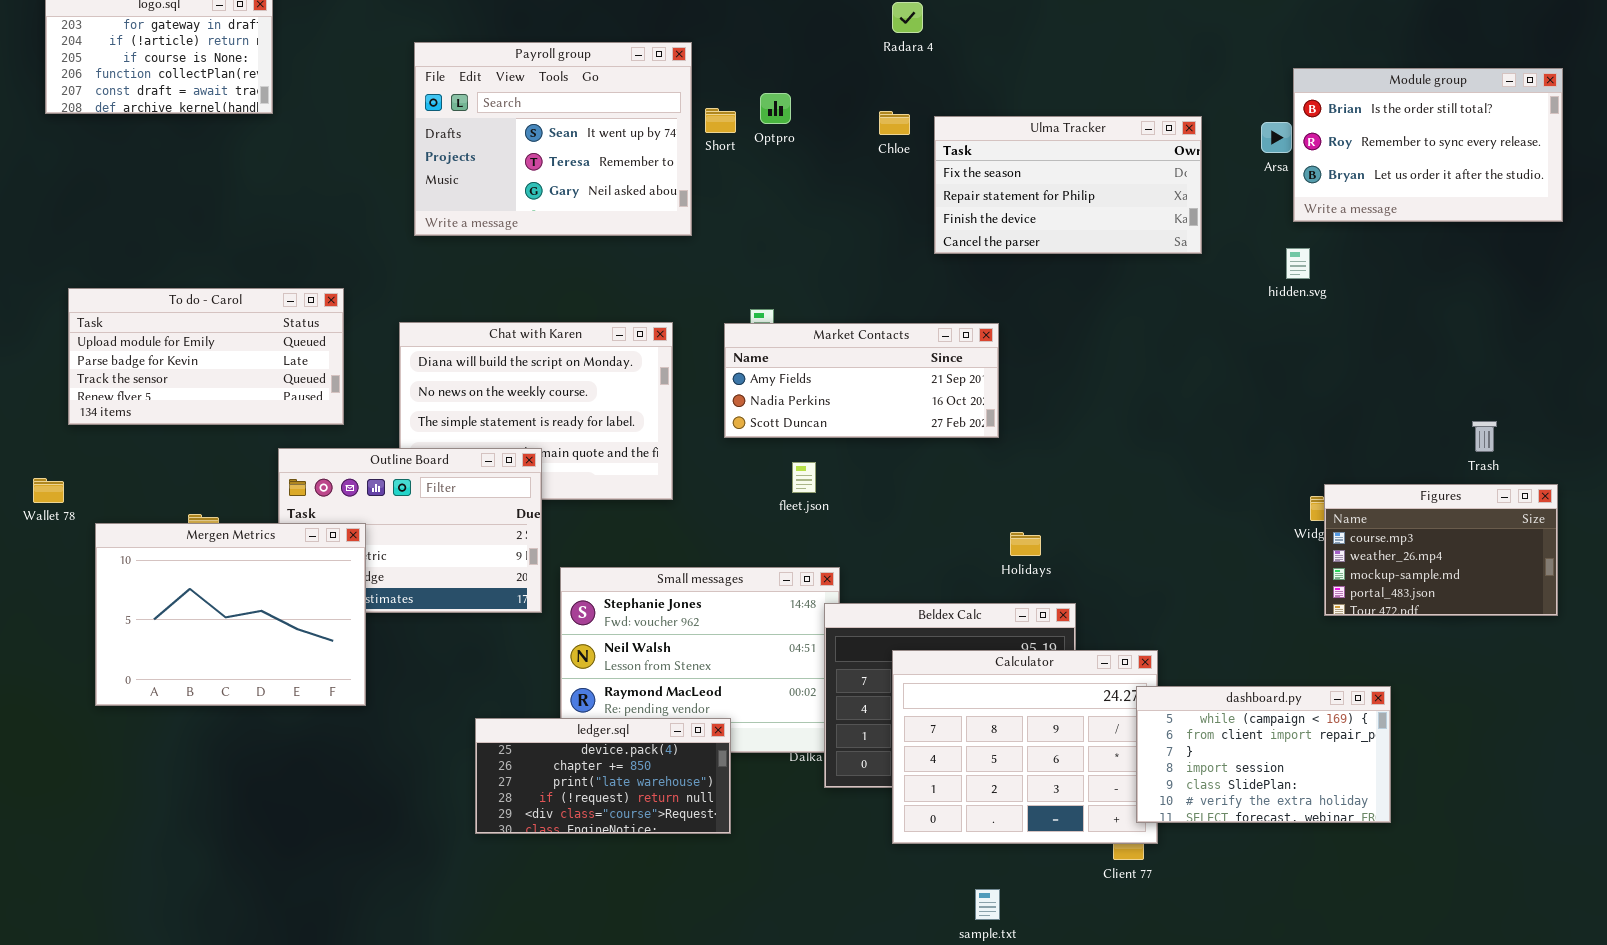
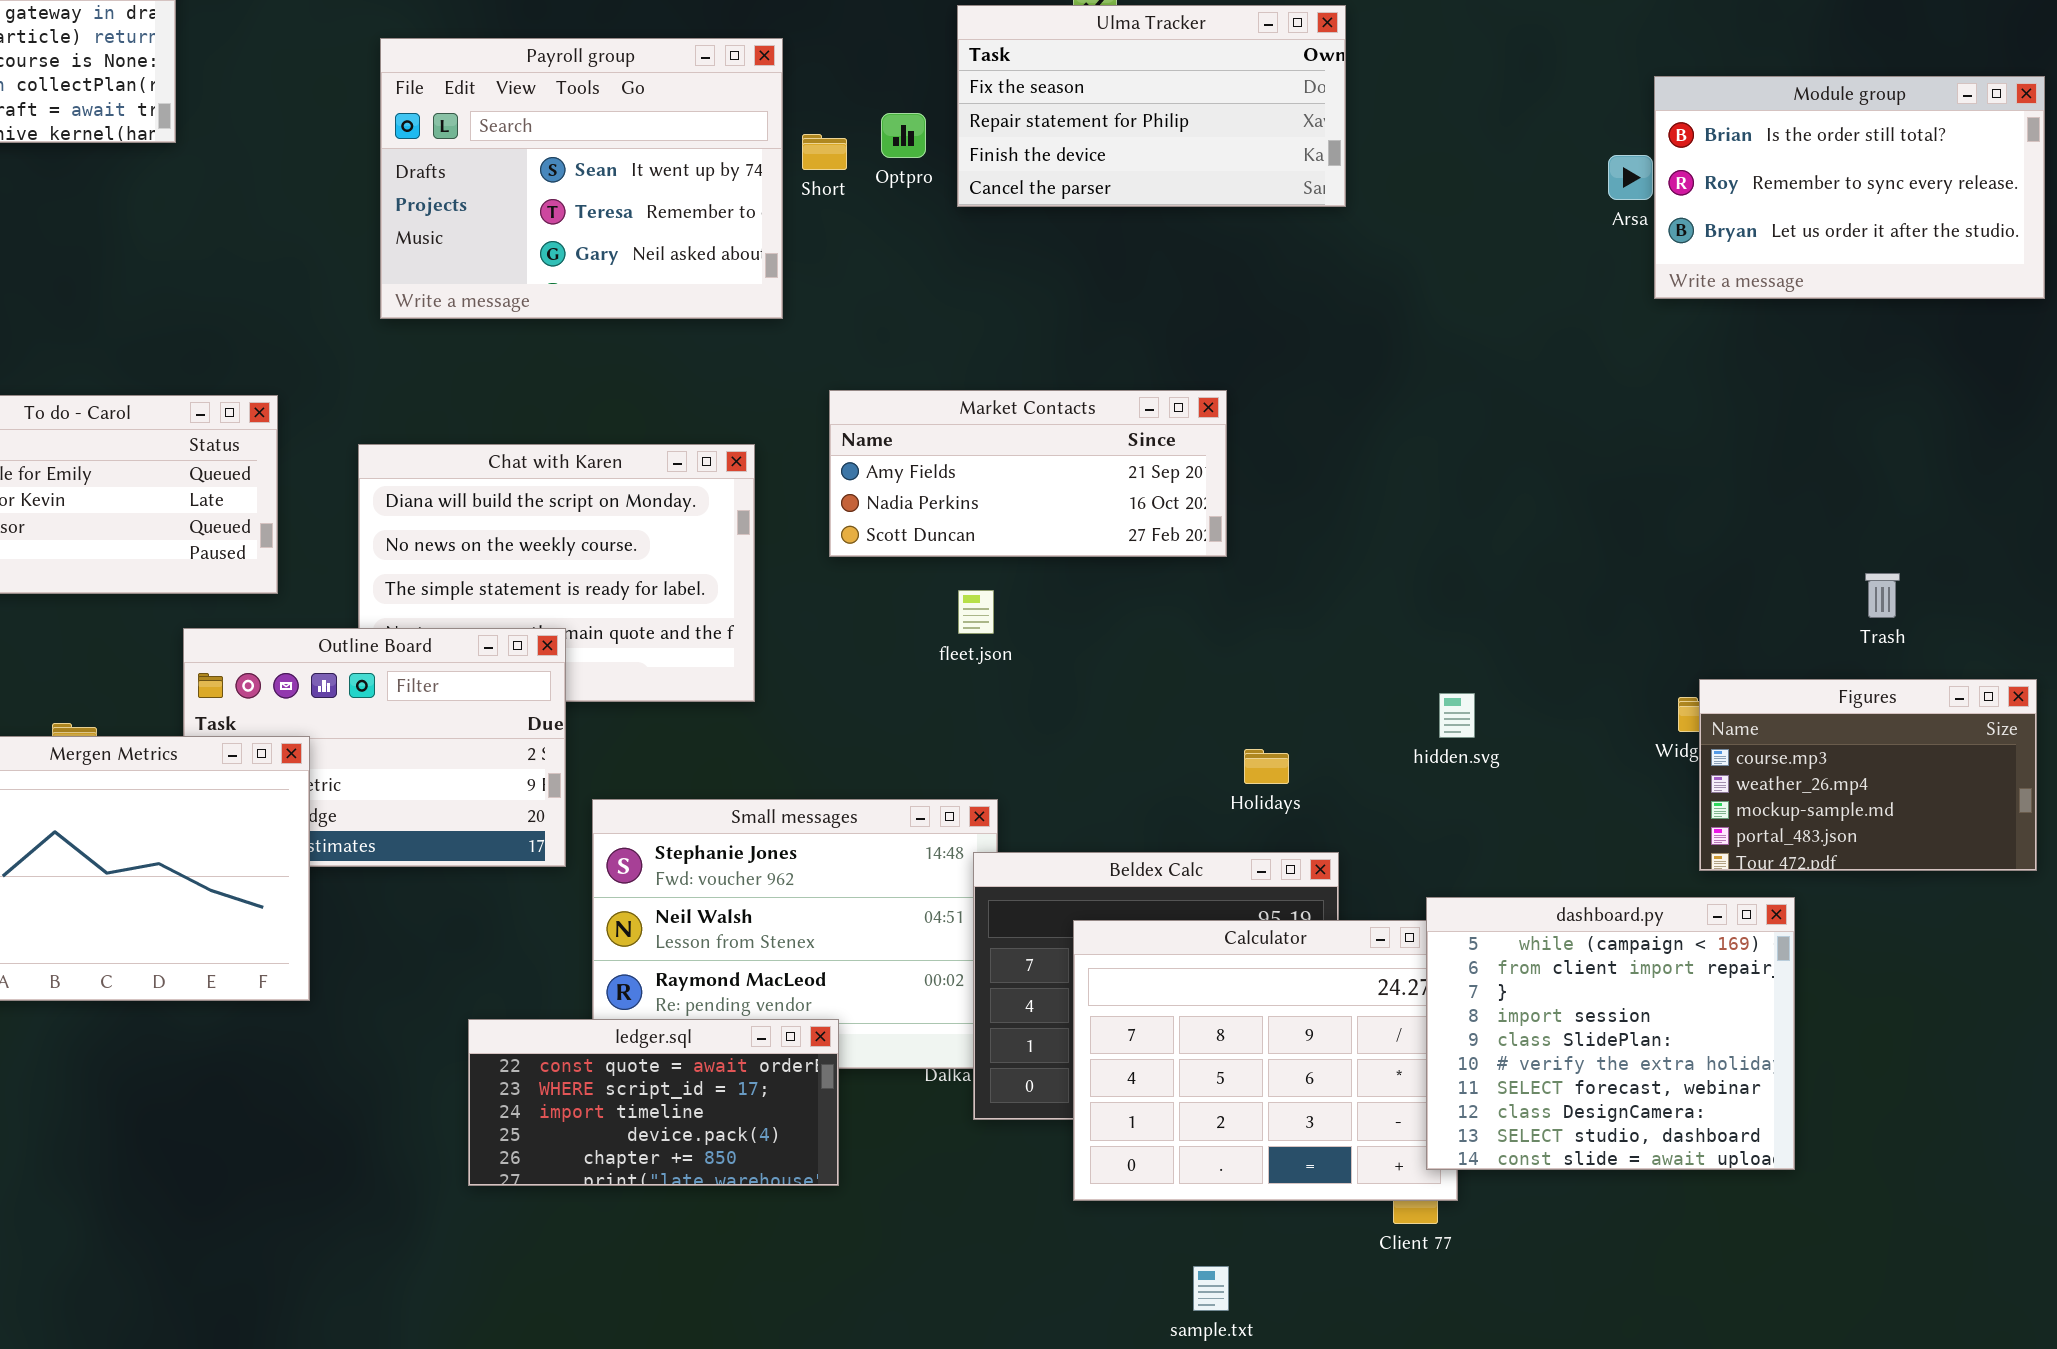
Ulma Tracker: [934,116,1202,254] -> [957,5,1346,207], moved
hidden.svg: [1286,248,1310,279] -> [1439,693,1475,738], moved
Market Contacts: [724,323,999,438] -> [829,390,1227,557], moved
Trash: [1472,421,1497,452] -> [1865,573,1900,618], moved
fleet.json: [792,462,816,493] -> [958,590,994,634], moved
dashboard.py: [1136,686,1391,823] -> [1426,897,1795,1170], resized
ledger.sql: [475,718,731,834] -> [468,1019,839,1186], scrolled up 3 rows

